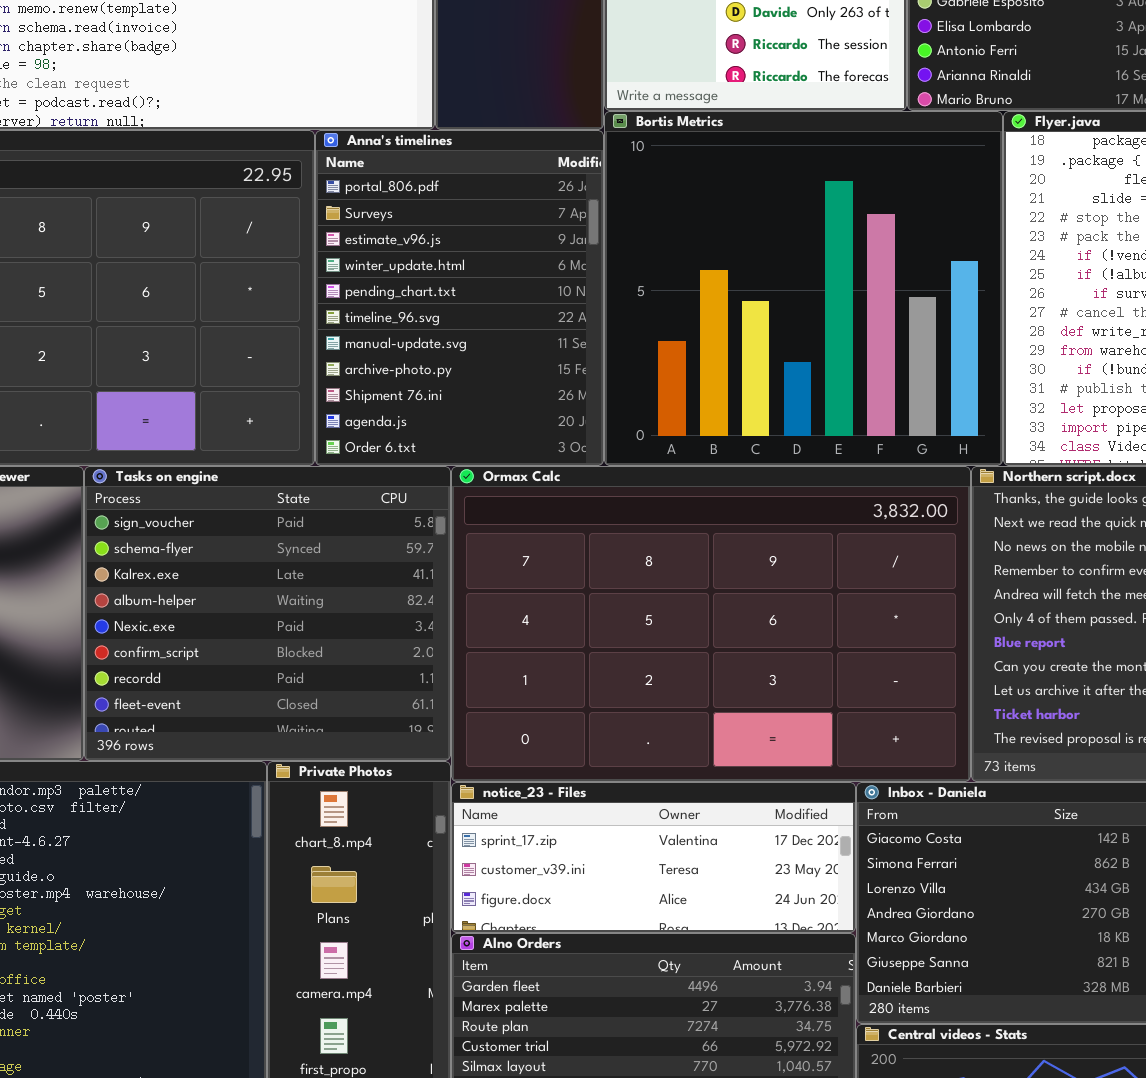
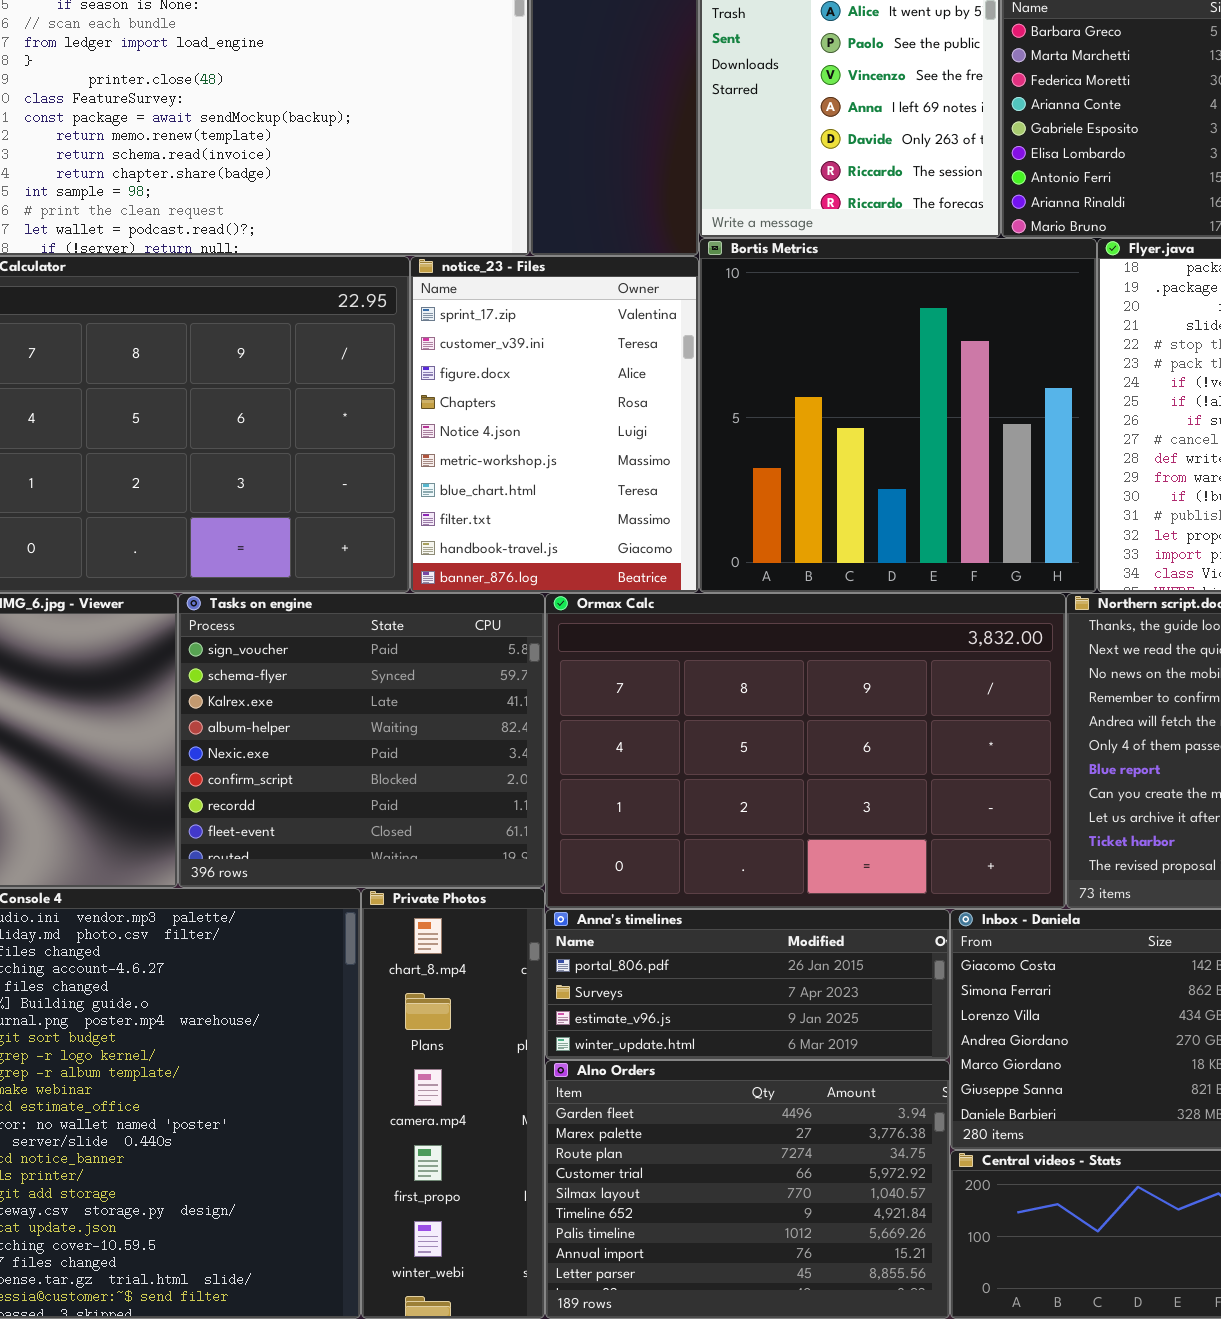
Anna's timelines: [315,130,604,466] -> [545,909,950,1060], moved, resized
notice_23 - Files: [451,782,856,933] -> [410,256,699,593], moved, resized

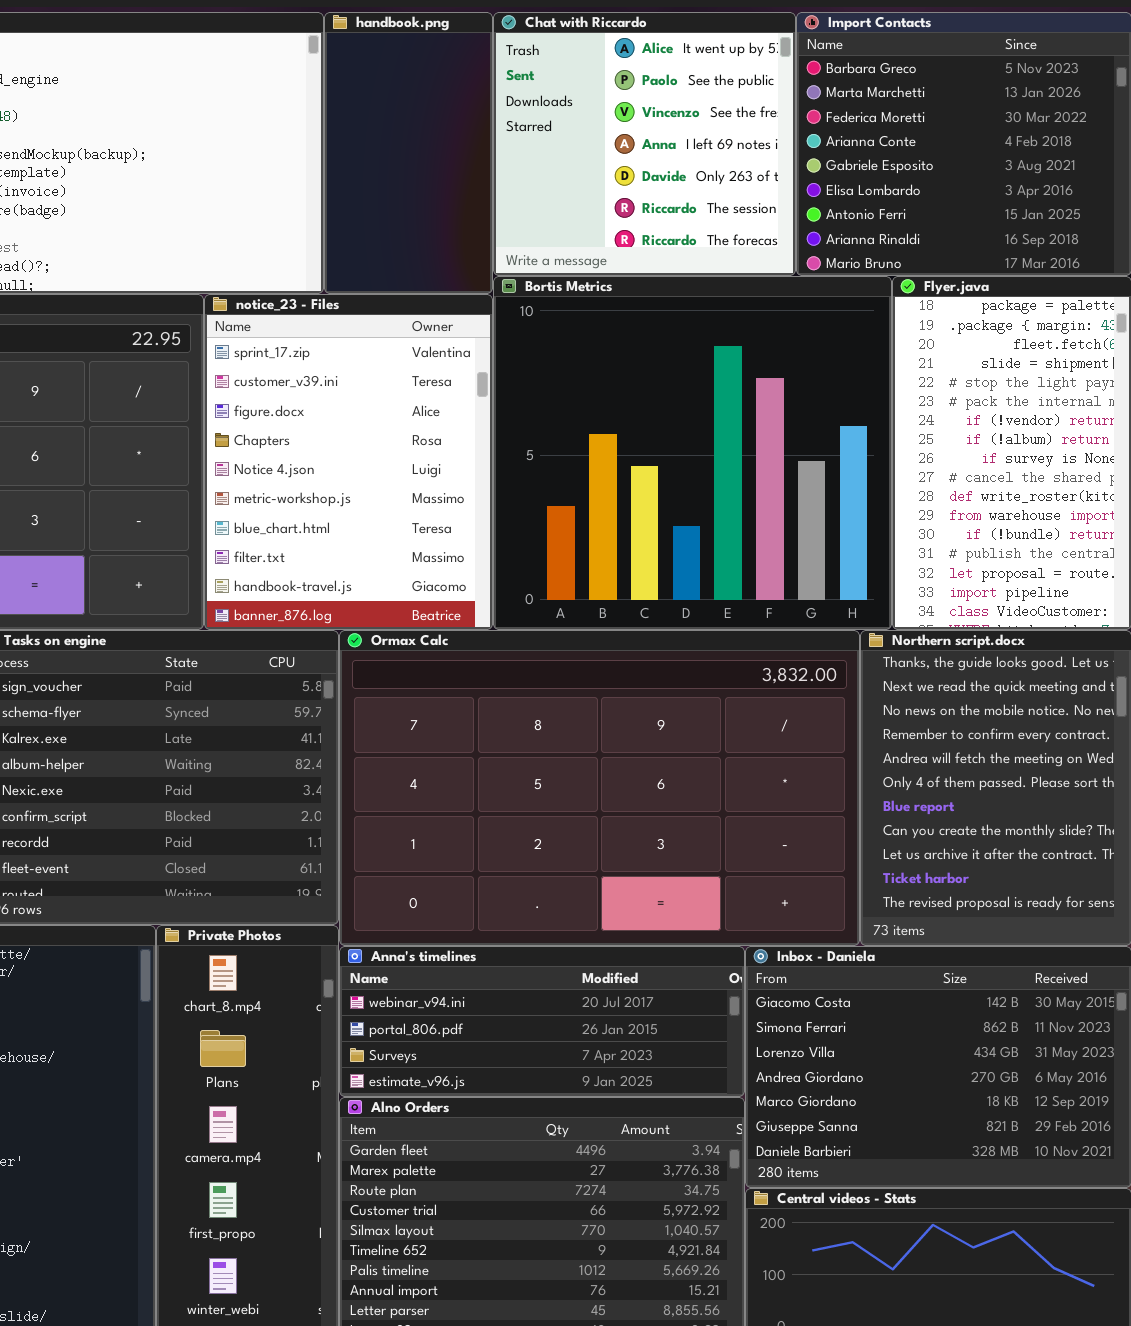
Anna's timelines: [545,909,950,1060] -> [339,946,745,1097], scrolled up 1 row

